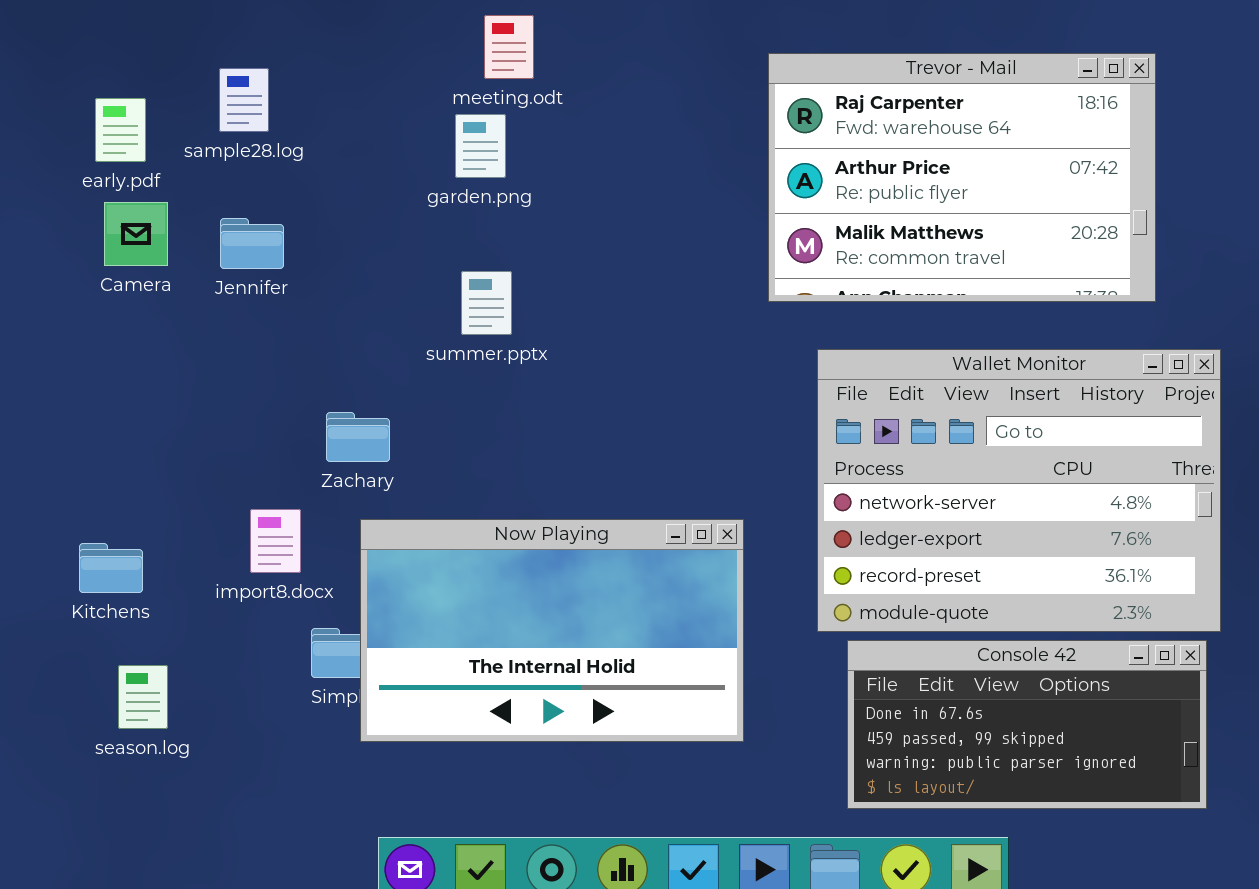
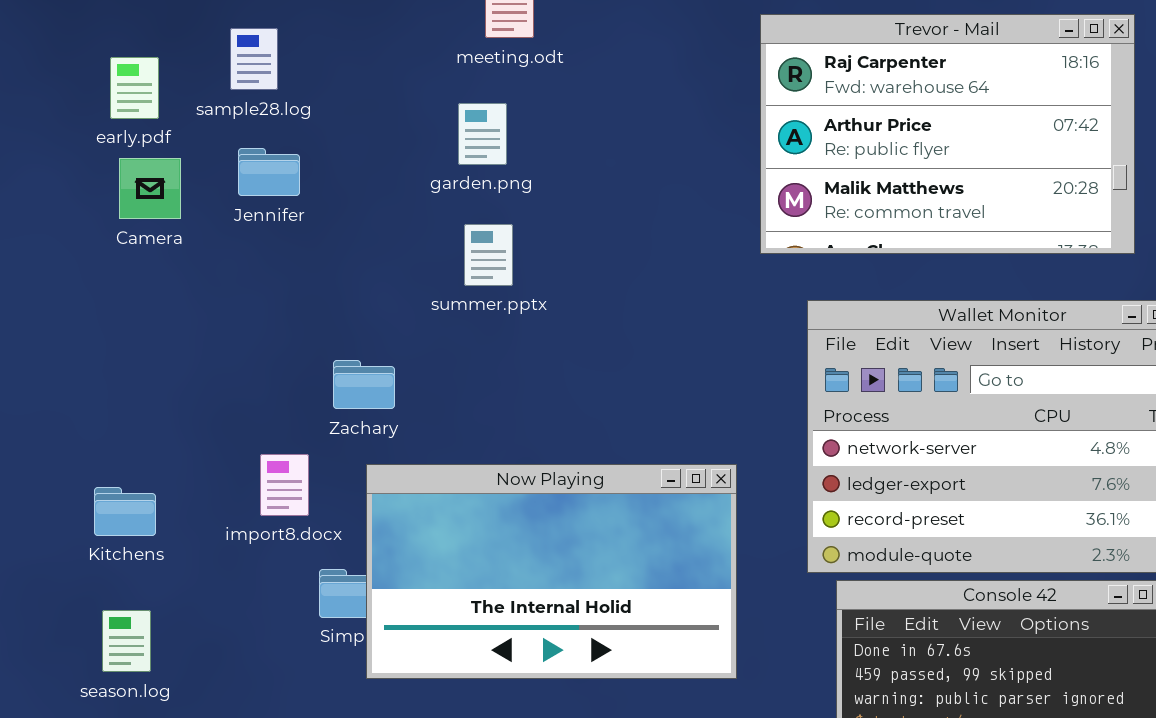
garden.png: [455,114,506,178] -> [458,103,507,165], moved
Jennifer: [220,218,284,269] -> [238,148,300,196], moved
season.log: [118,665,168,729] -> [102,610,151,672], moved

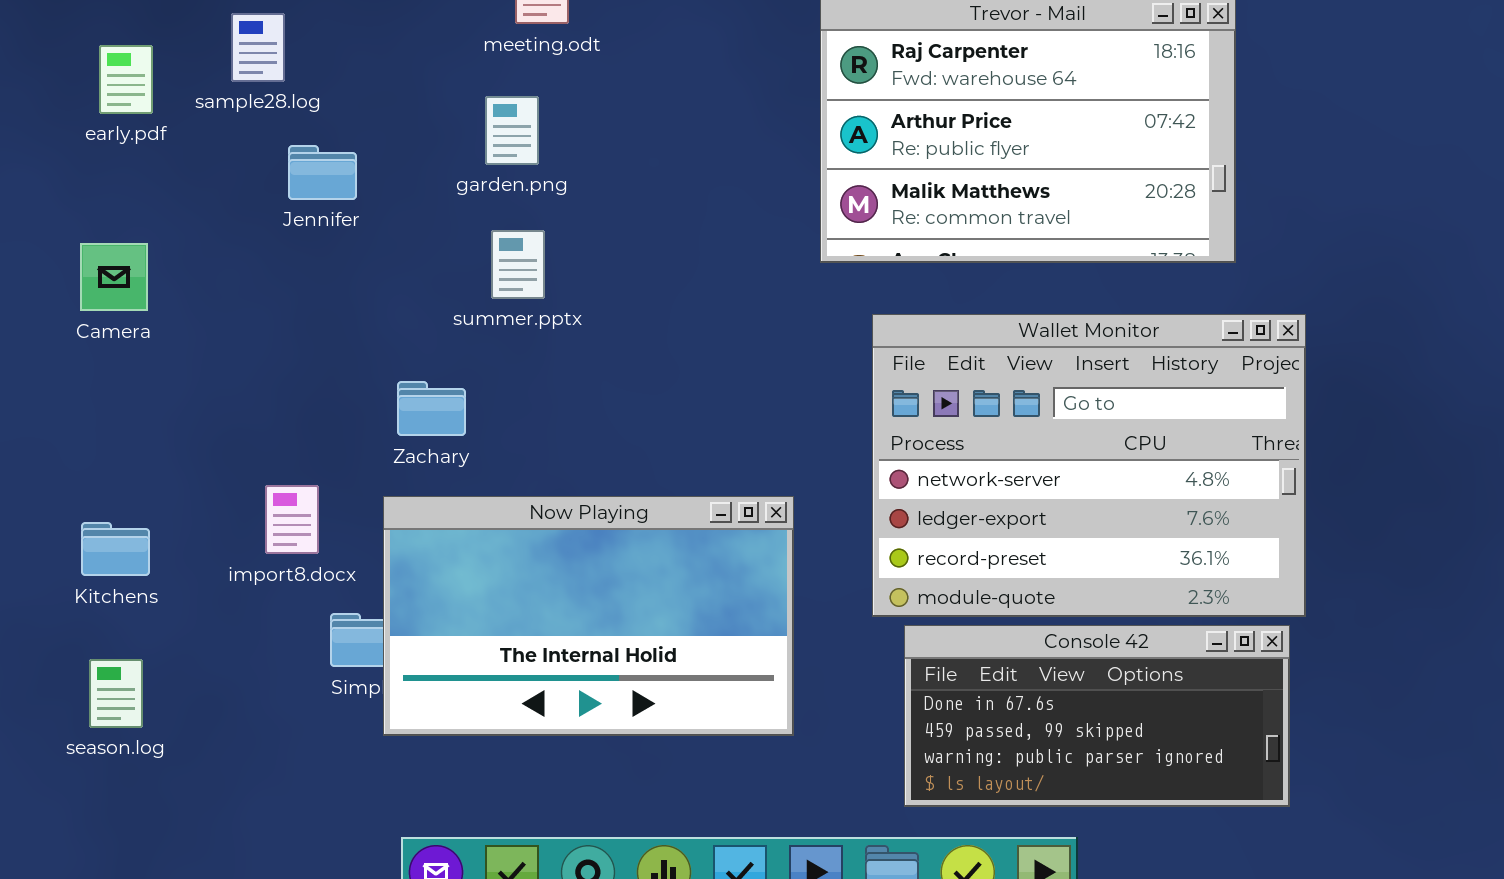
Jennifer: [238,148,300,196] -> [288,145,357,200], moved
Camera: [119,158,181,219] -> [80,243,148,311], moved
Zachary: [333,360,395,409] -> [397,381,466,436], moved

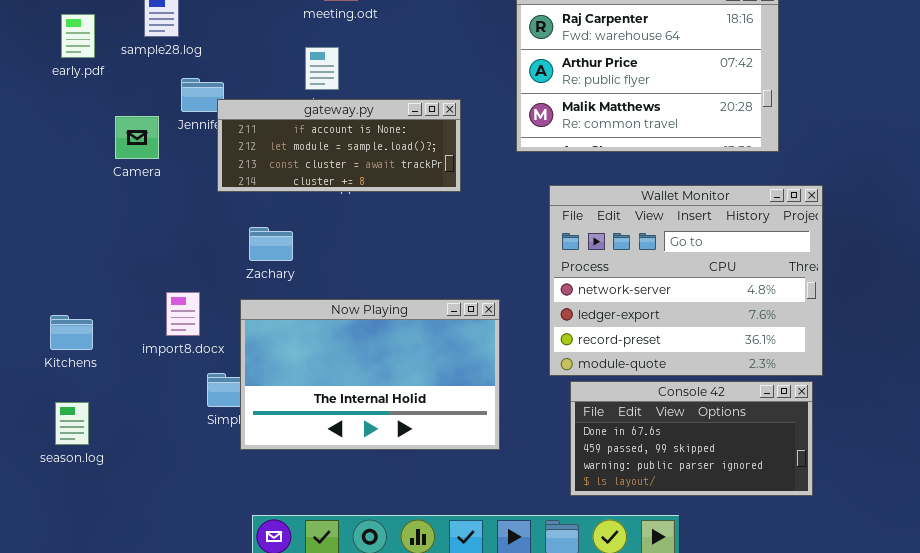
gateway.py: none -> [217,99,461,192], opened
Camera: [80,243,148,311] -> [115,116,159,159], moved

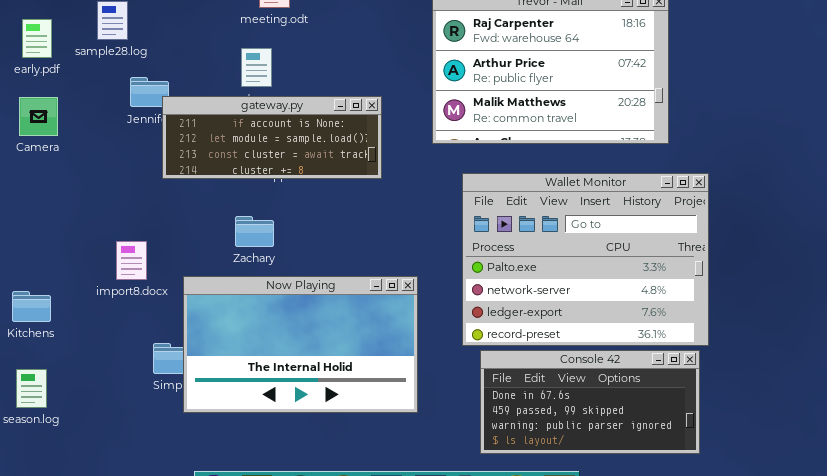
Camera: [115,116,159,159] -> [19,97,58,136], moved
Wallet Monitor: [549,185,823,376] -> [462,173,709,346], scrolled up 1 row
Zachary: [249,227,293,261] -> [235,216,274,247], moved
import8.docx: [166,292,200,336] -> [116,241,147,280], moved

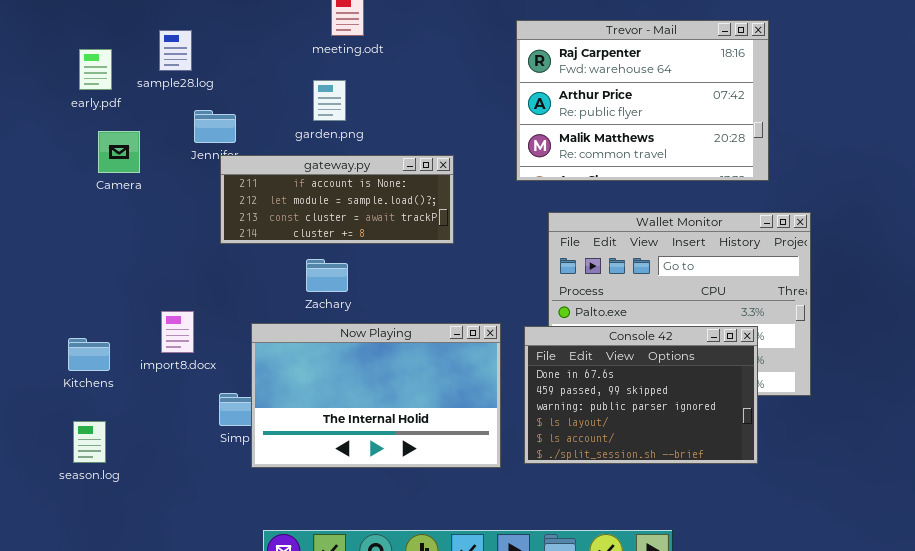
gateway.py: [162,96,382,179] -> [220,155,454,244], moved
Camera: [19,97,58,136] -> [98,131,140,173], moved
import8.docx: [116,241,147,280] -> [161,311,194,353], moved
Console 42: [480,350,700,454] -> [524,326,758,464], moved, resized

